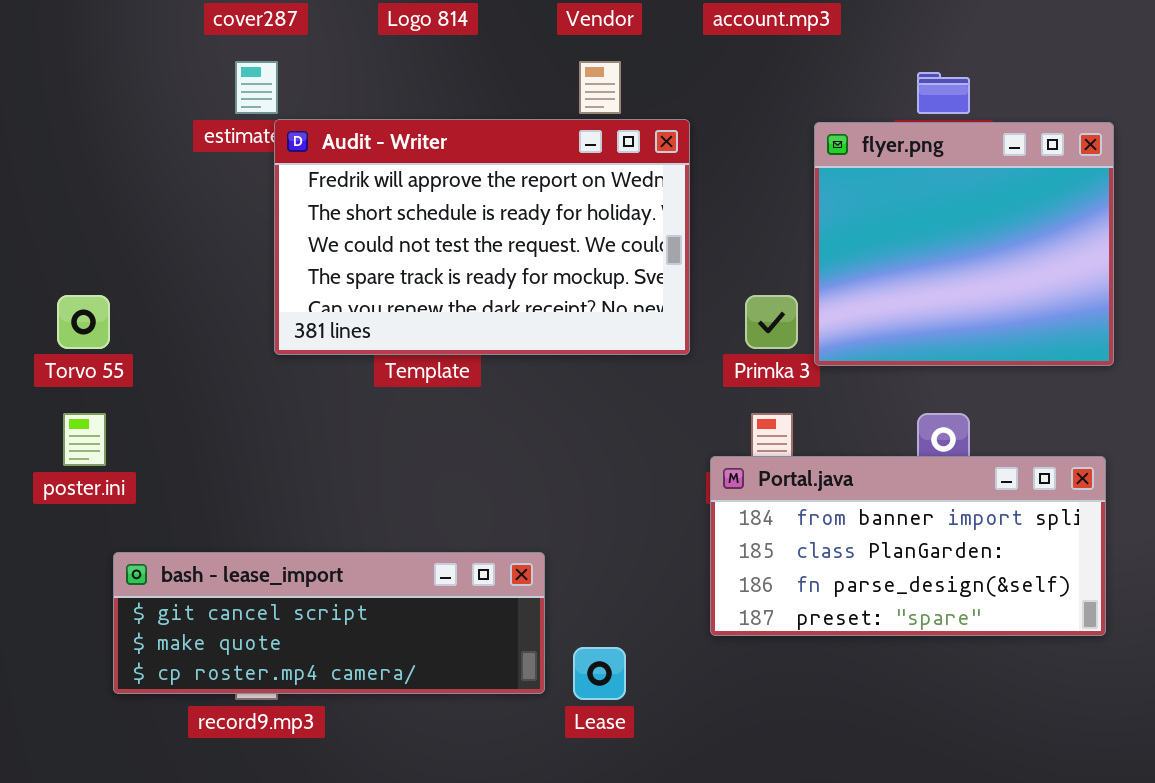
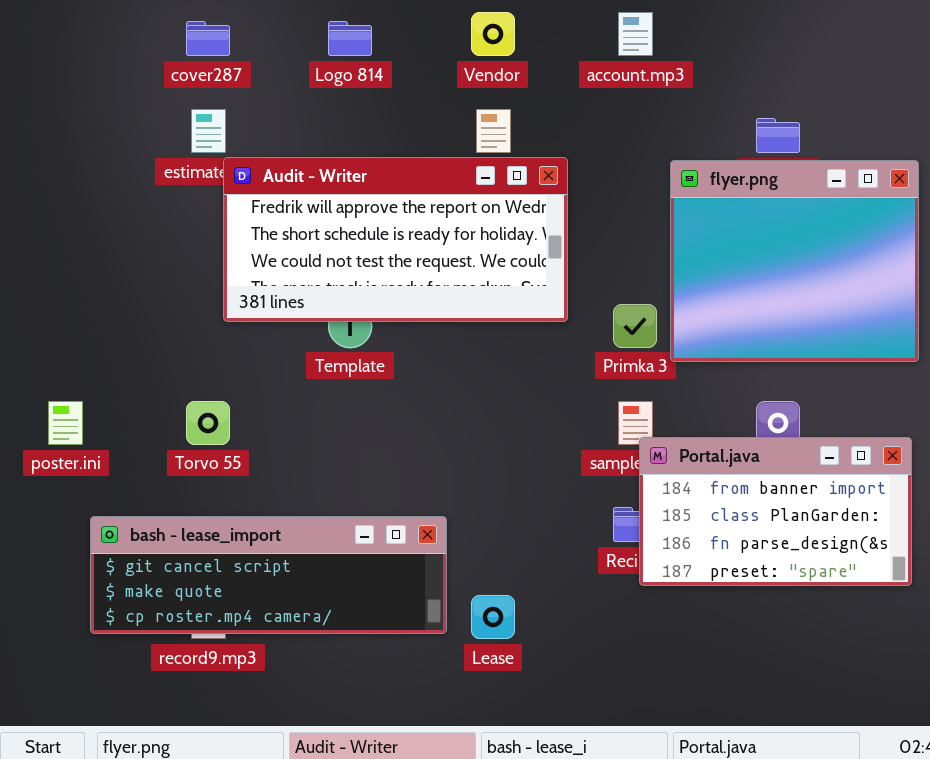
Audit - Writer: [274,119,690,355] -> [223,157,568,322], resized
Torvo 55: [57,295,110,349] -> [186,401,230,445], moved
Portal.java: [710,456,1106,636] -> [639,437,912,586], resized

